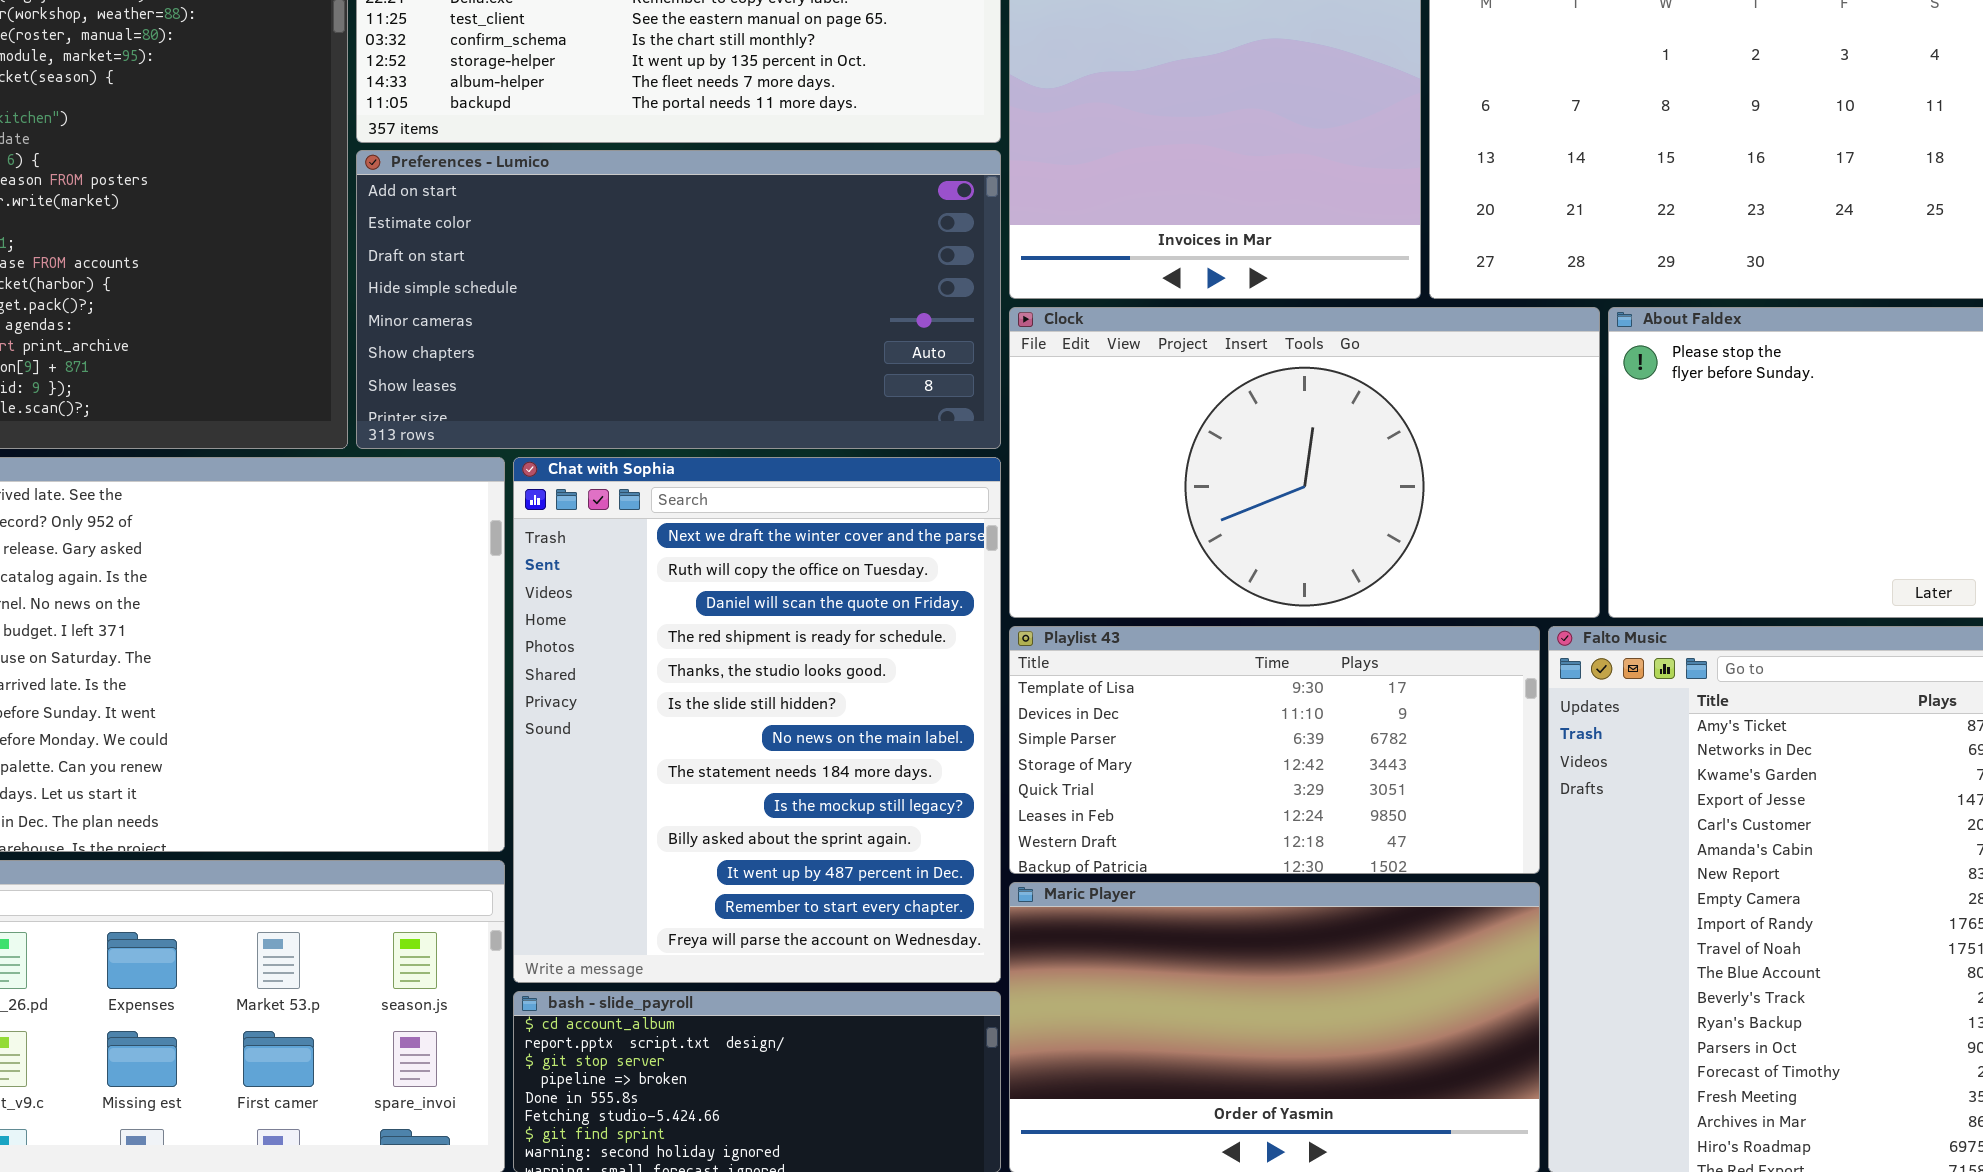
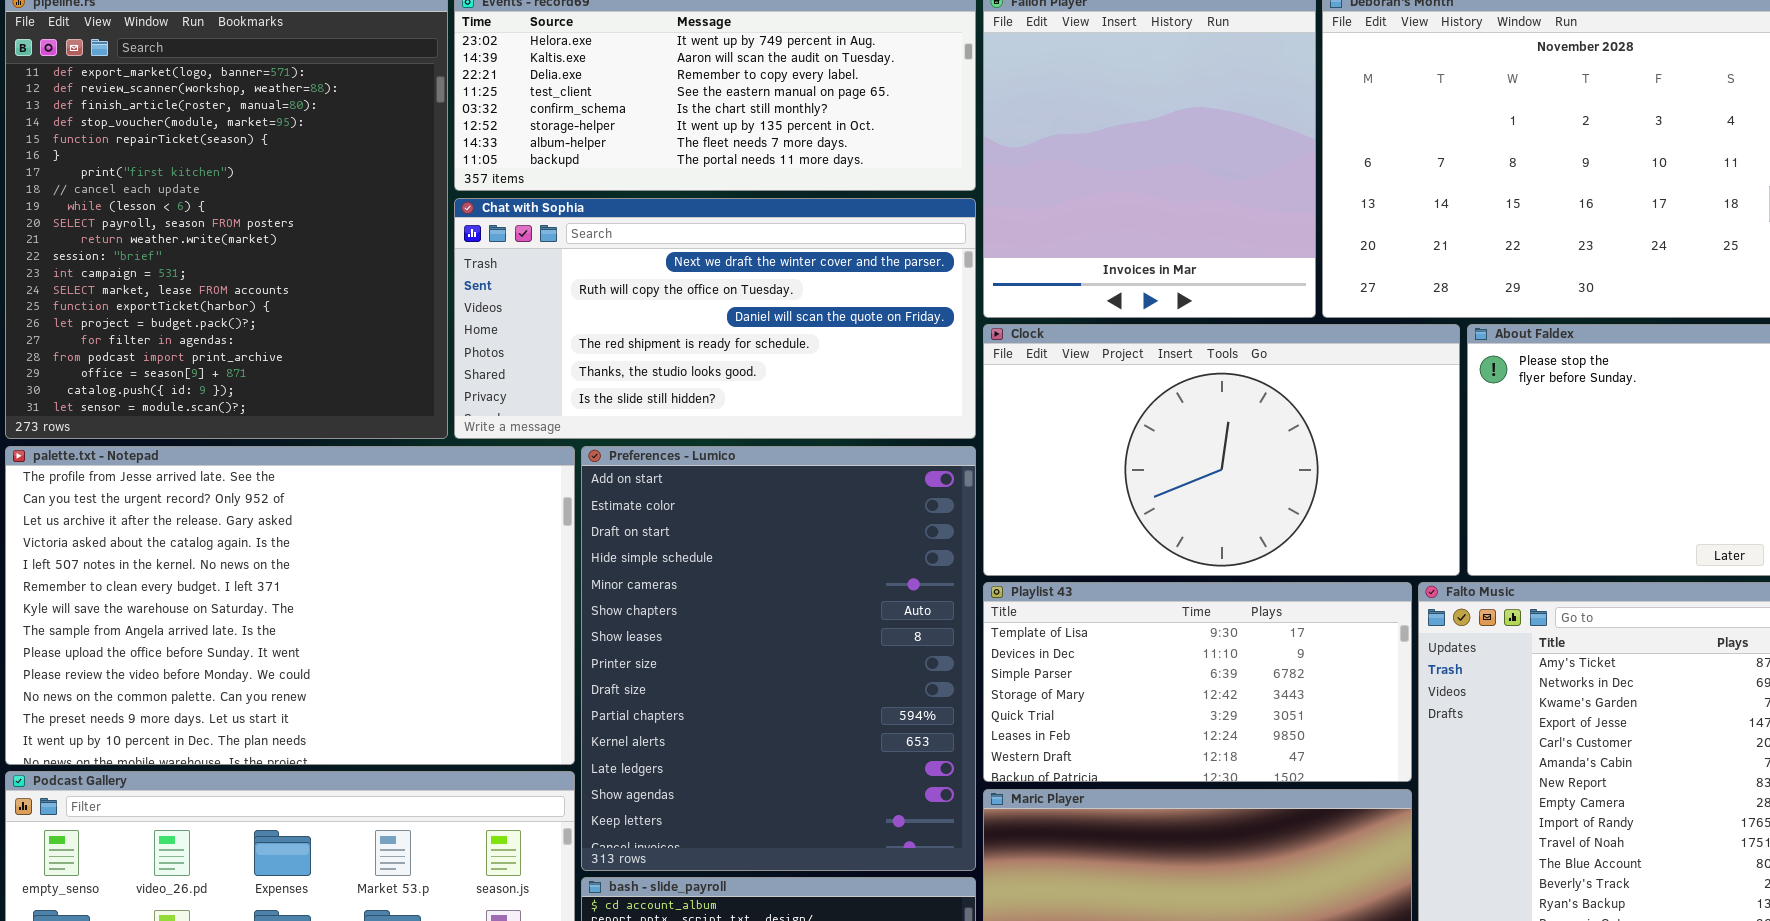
Preferences - Lumico: [356,150,1001,449] -> [581,446,976,871], moved, resized
Chat with Sophia: [513,457,1001,983] -> [454,198,976,439], moved, resized

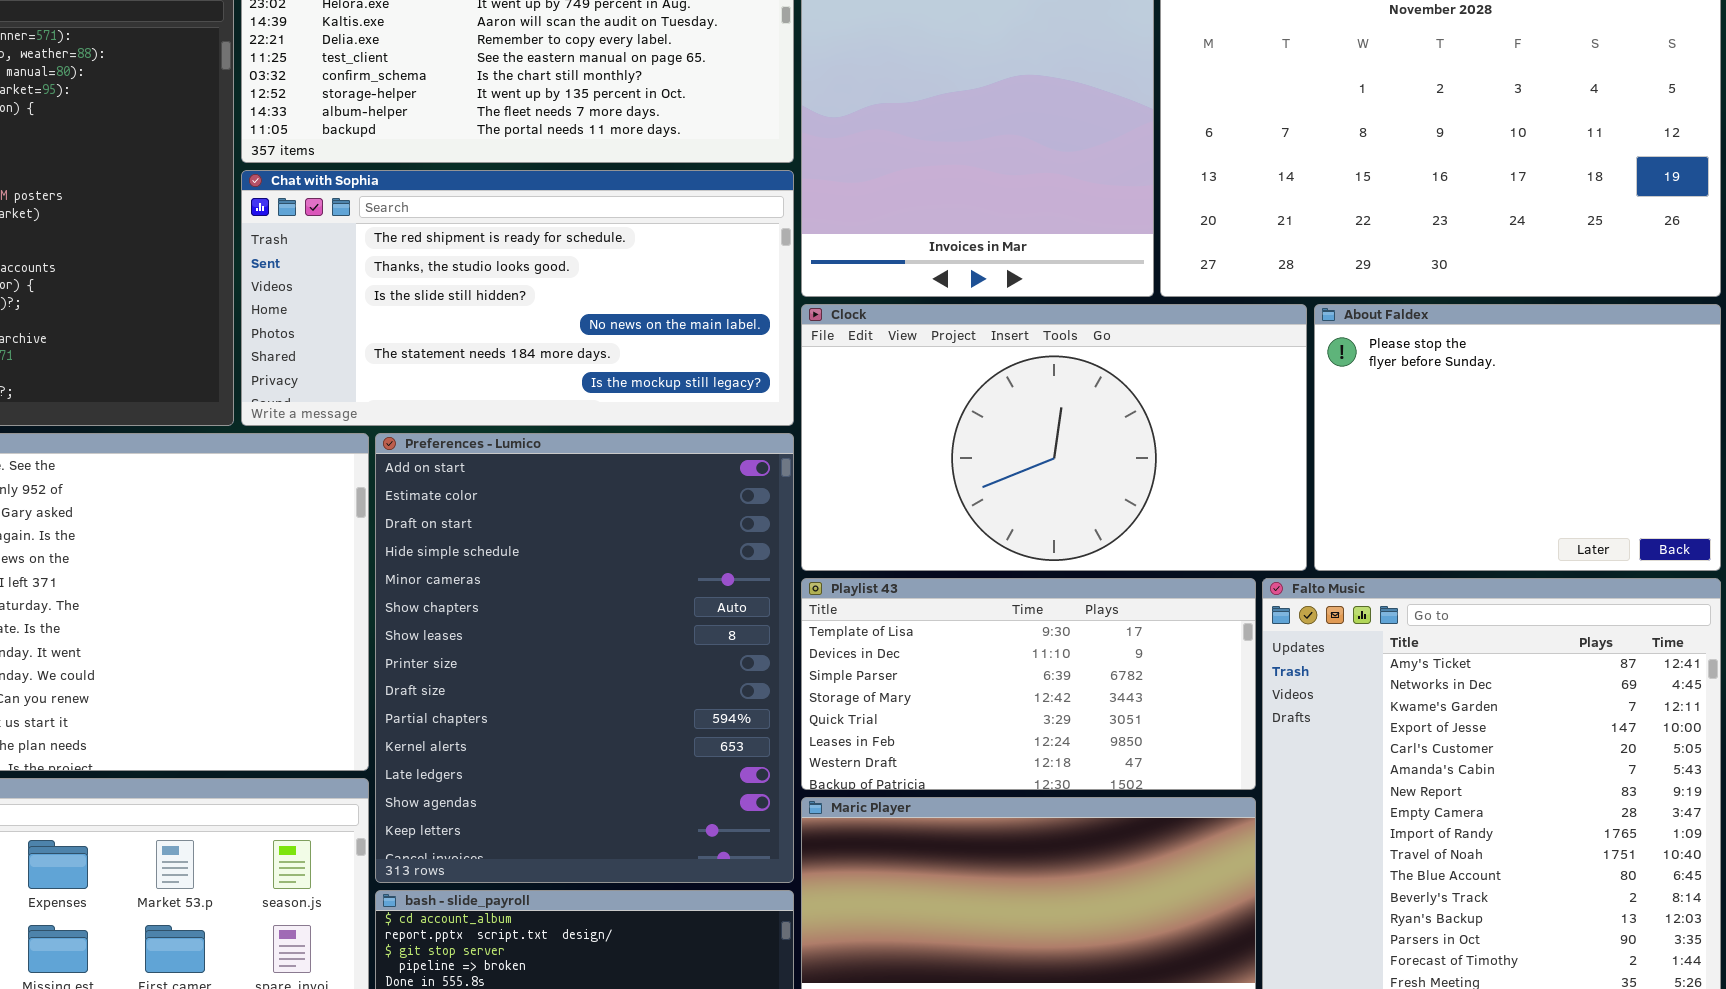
Chat with Sophia: [454,198,976,439] -> [241,170,794,426], scrolled down 3 rows

